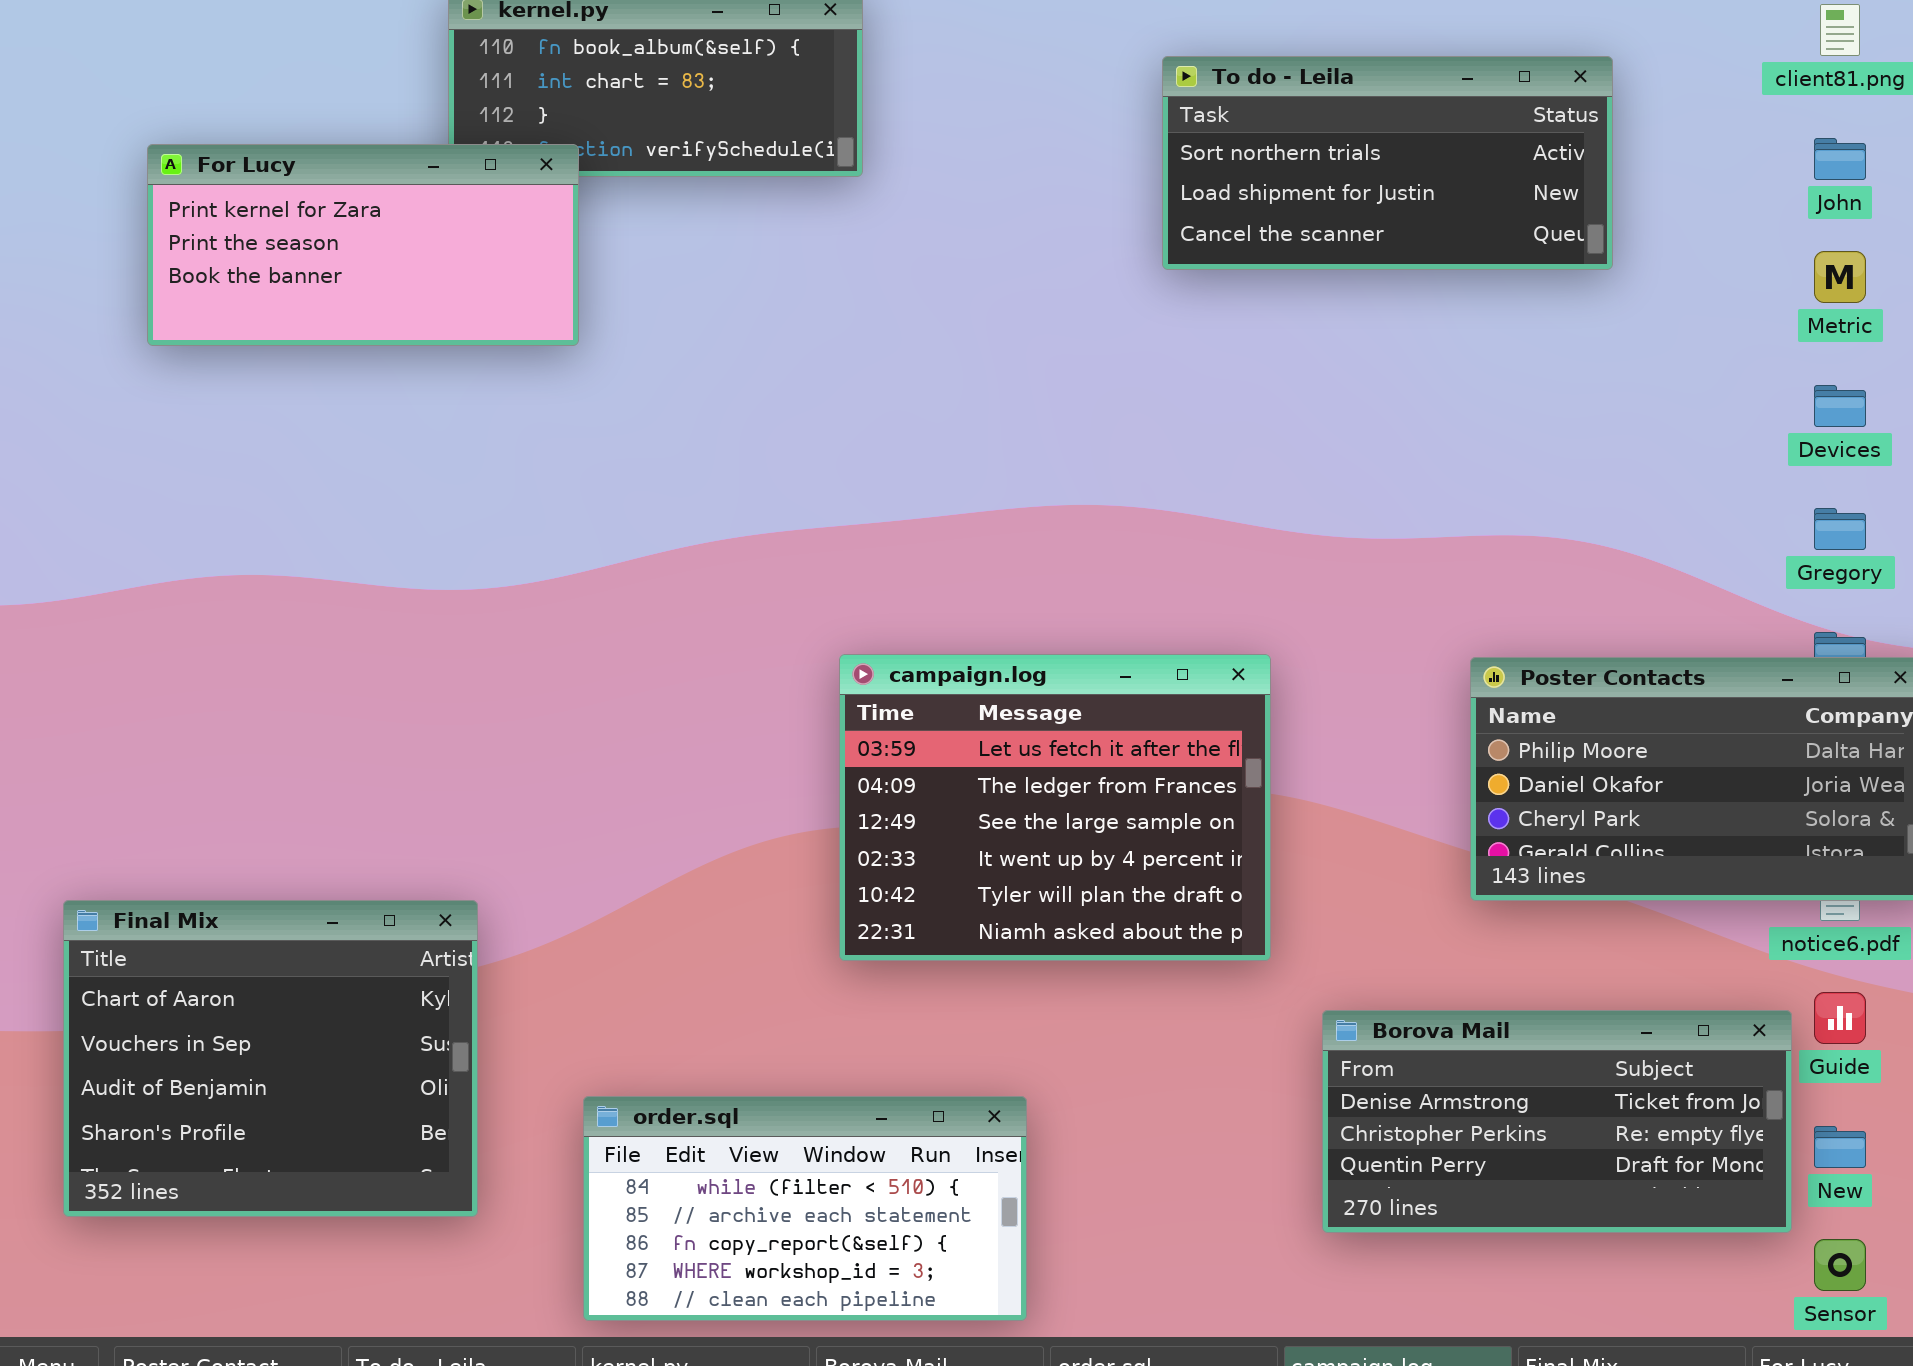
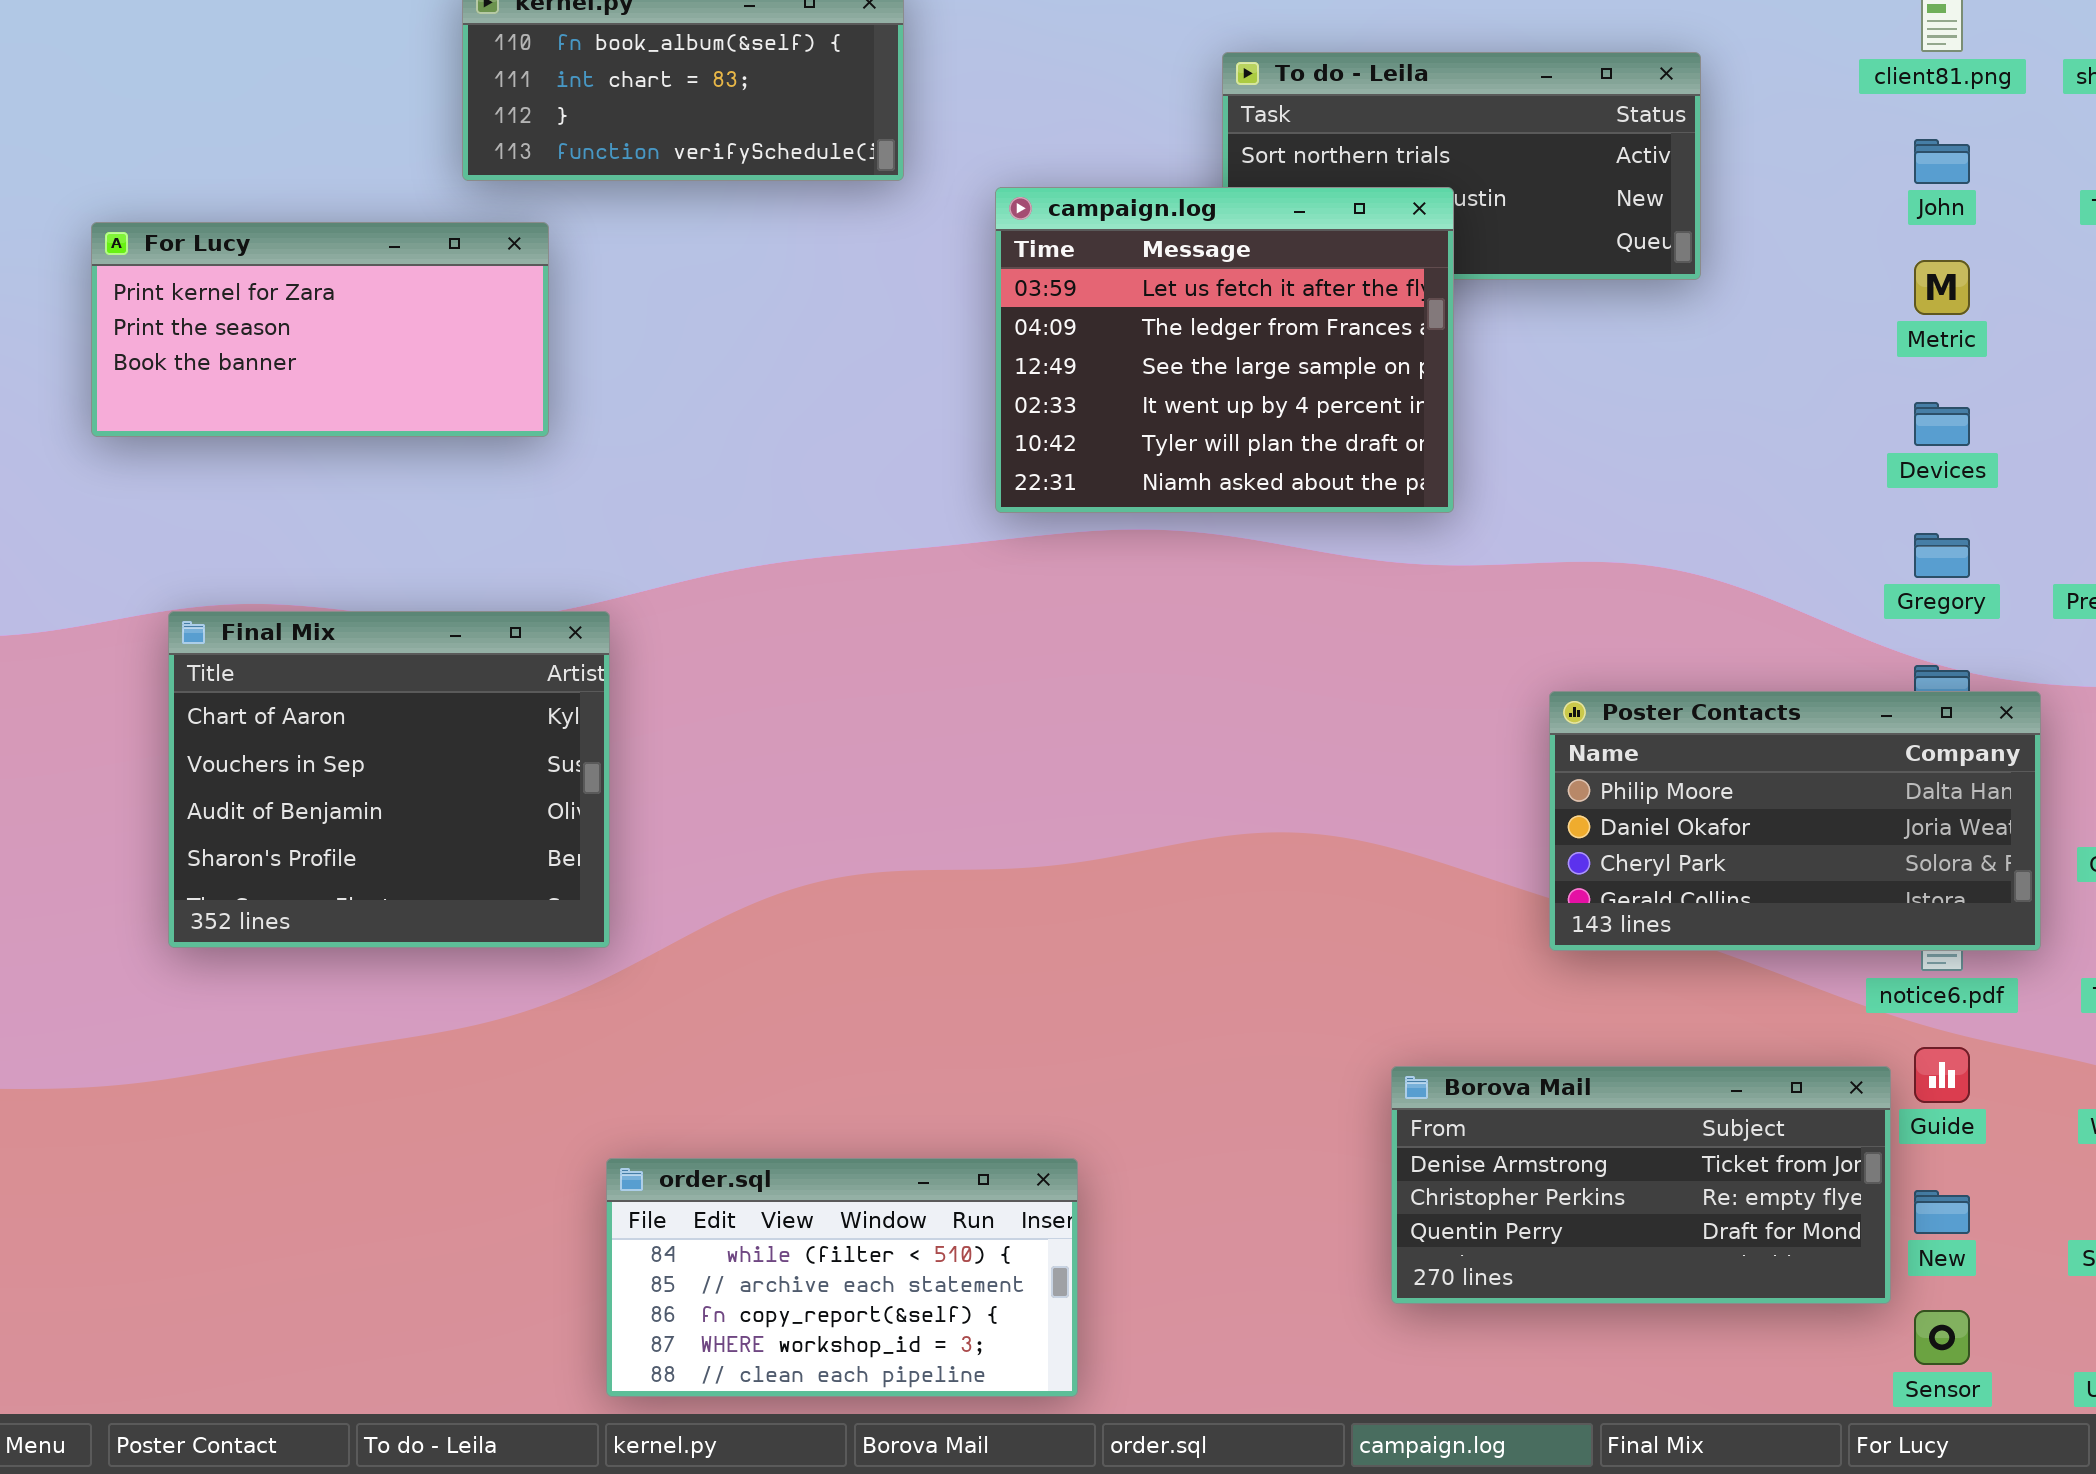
For Lucy: [147,144,579,346] -> [91,222,549,437], moved
campaign.log: [839,654,1271,961] -> [995,187,1454,513], moved
Final Mix: [63,900,478,1217] -> [168,611,610,948], moved

